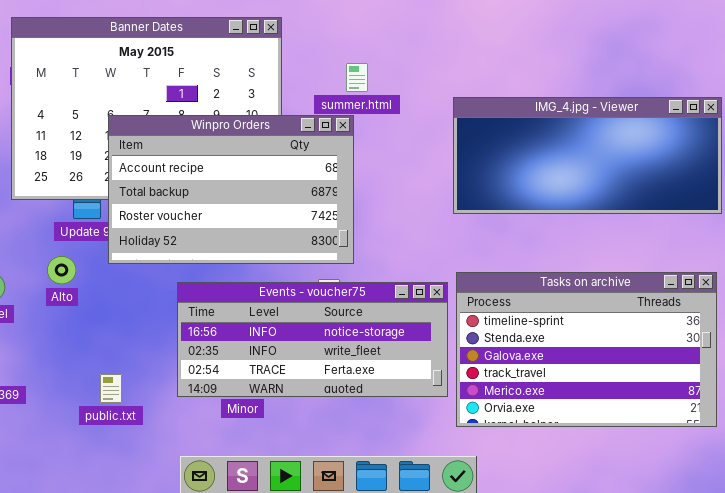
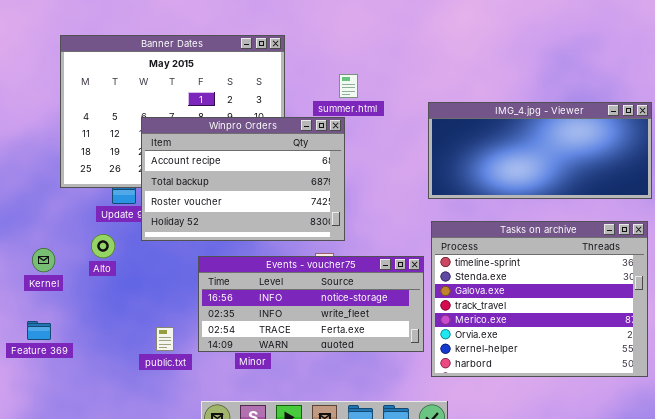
Tasks on archive: [456,272,717,427] -> [431,221,648,377], resized
public.txt: [100,374,122,403] -> [156,327,174,351], moved

